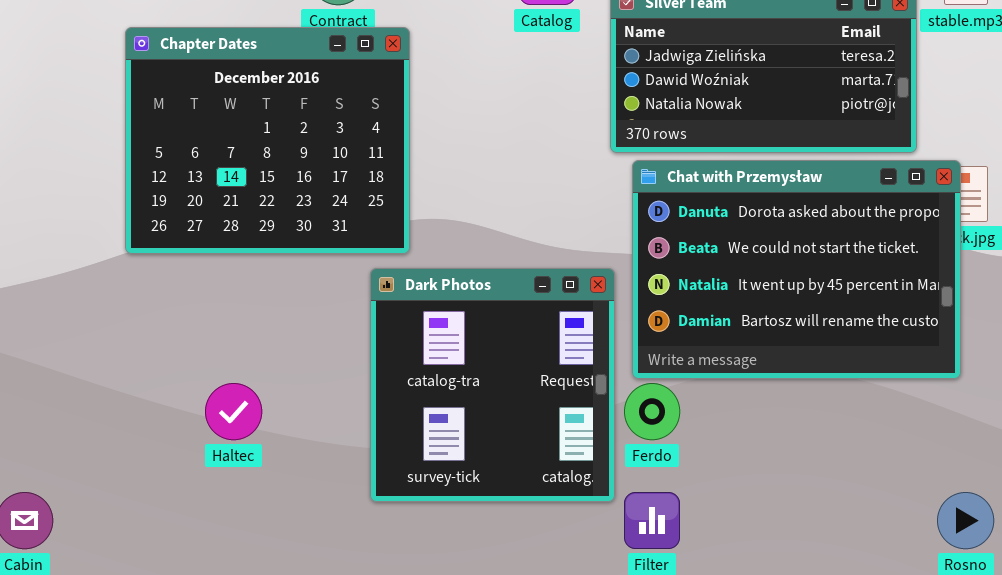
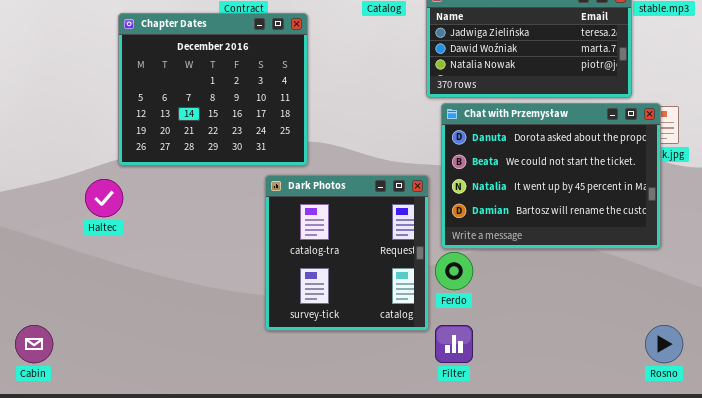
Chapter Dates: [125,27,410,254] -> [118,13,308,166], moved
Haltec: [205,383,262,440] -> [85,179,123,217], moved

